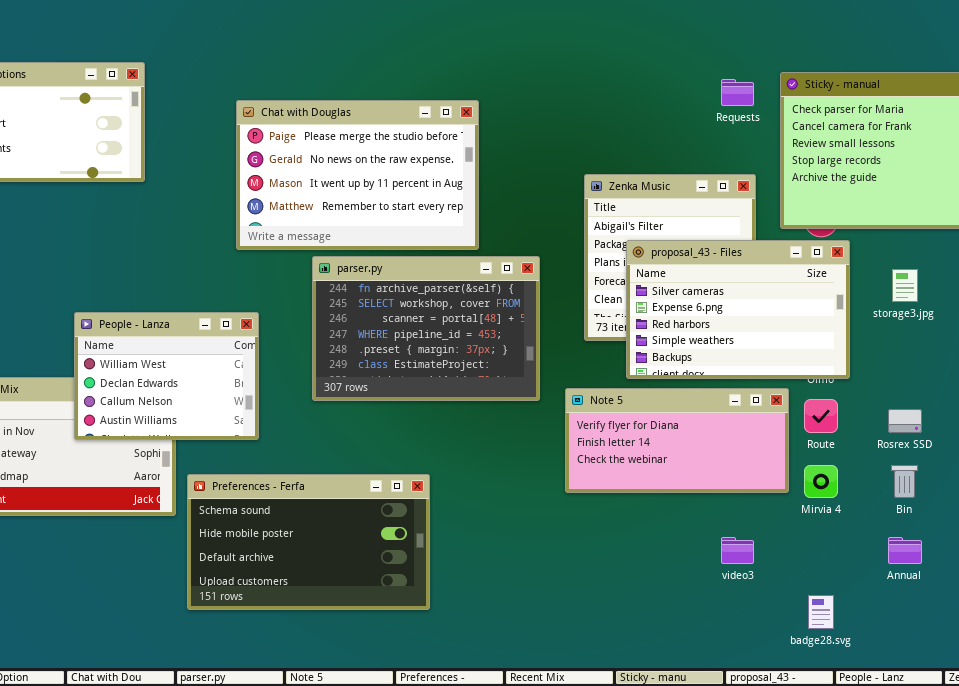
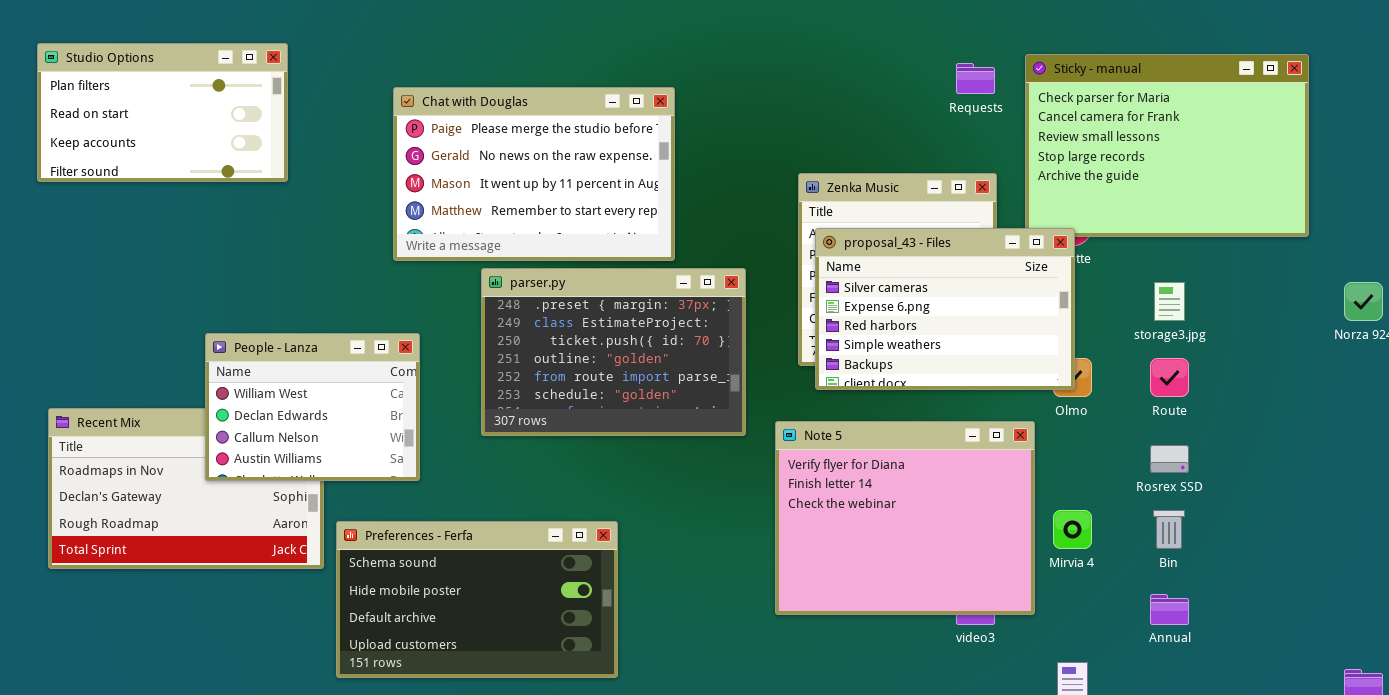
proposal_43 - Files: [626,240,850,379] -> [815,228,1075,390], moved
parser.py: [312,256,540,401] -> [481,268,746,436], scrolled down 4 rows
Note 5: [565,388,789,493] -> [775,421,1035,615], resized
Route: [804,399,838,433] -> [1150,358,1189,397], moved

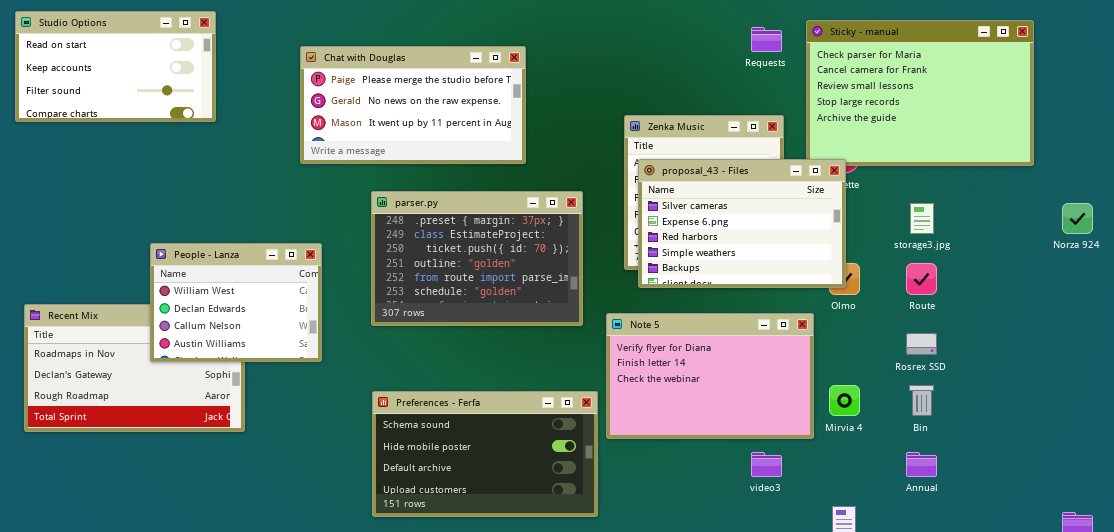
Studio Options: [37,43,288,182] -> [15,11,216,122], scrolled down 1 row
Chat with Douglas: [393,87,675,261] -> [300,46,526,164], resized
Note 5: [775,421,1035,615] -> [606,313,814,439], resized
Preferences - Ferfa: [336,521,618,678] -> [372,391,598,517], moved

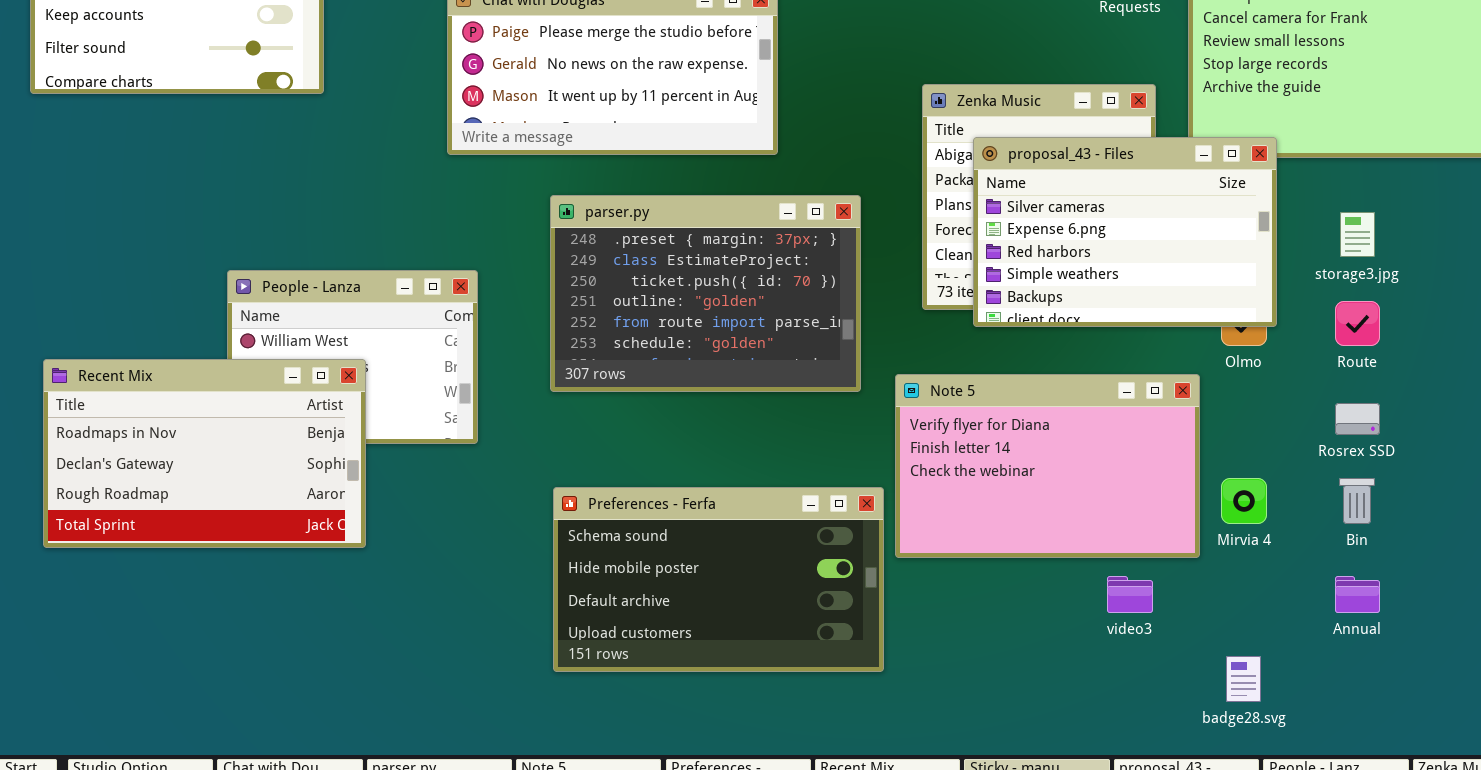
proposal_43 - Files: [638,159,846,288] -> [973,137,1277,327], moved
Recent Mix: [24,304,245,432] -> [43,359,366,548], raised

